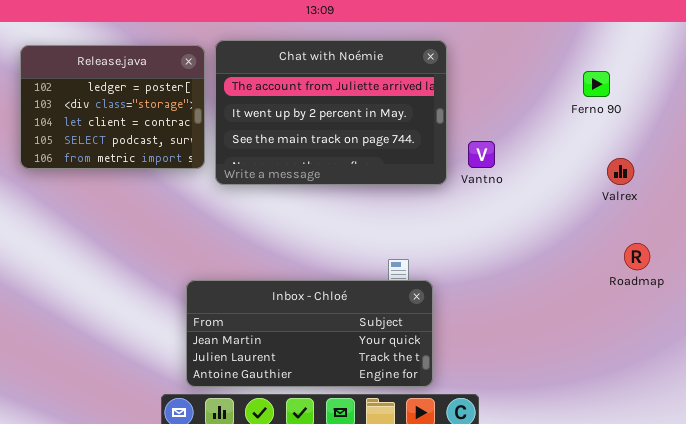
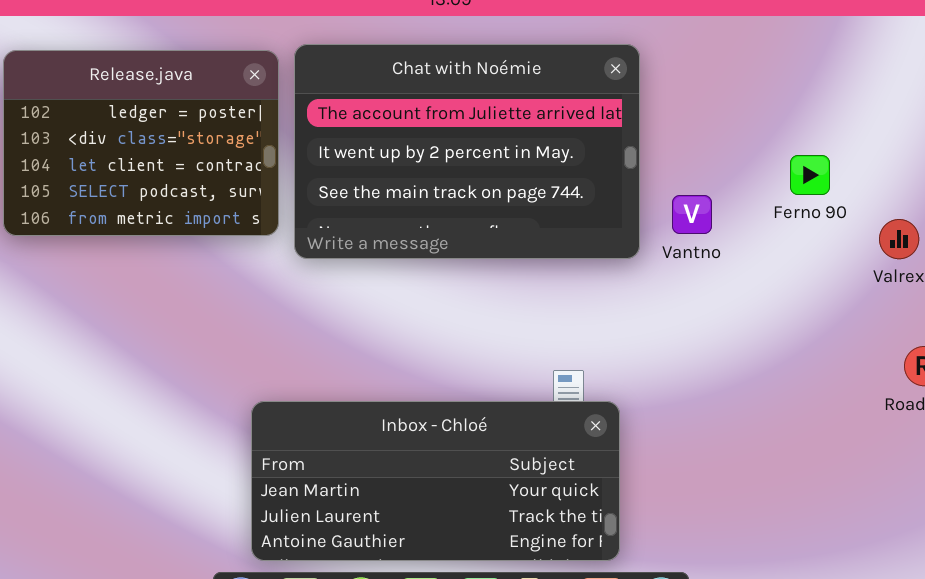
Ferno 90: [583,71,610,97] -> [790,155,830,195], moved

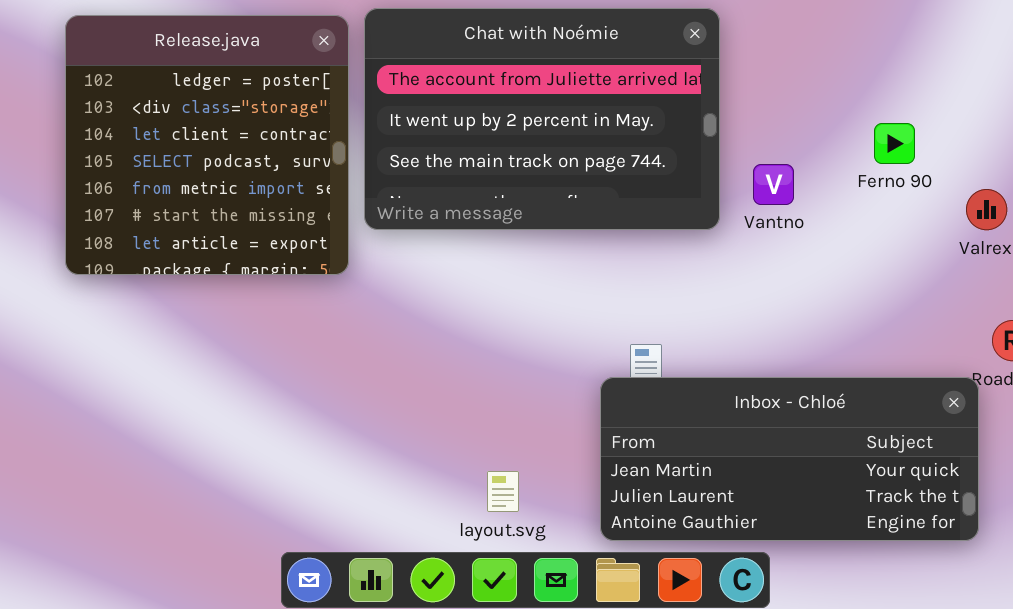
Release.java: [3,50,279,236] -> [65,15,349,275], resized
Inbox - Chloé: [251,401,620,561] -> [600,377,979,541], moved

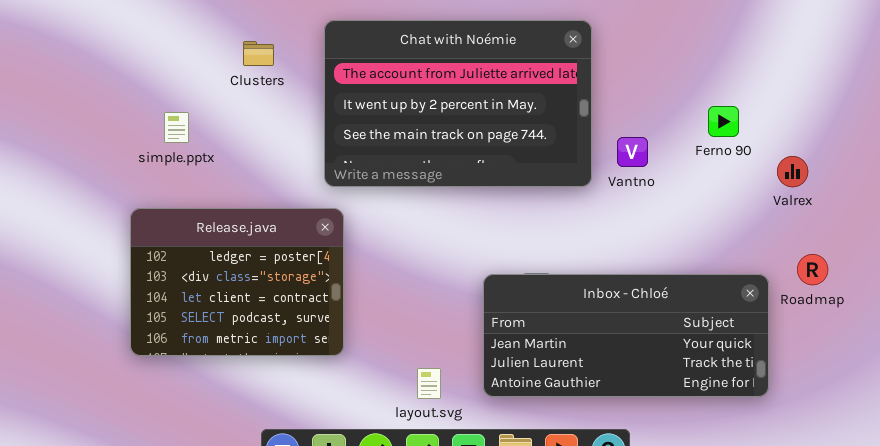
Release.java: [65,15,349,275] -> [130,208,344,356], moved, resized
Inbox - Chloé: [600,377,979,541] -> [483,274,769,397], moved

